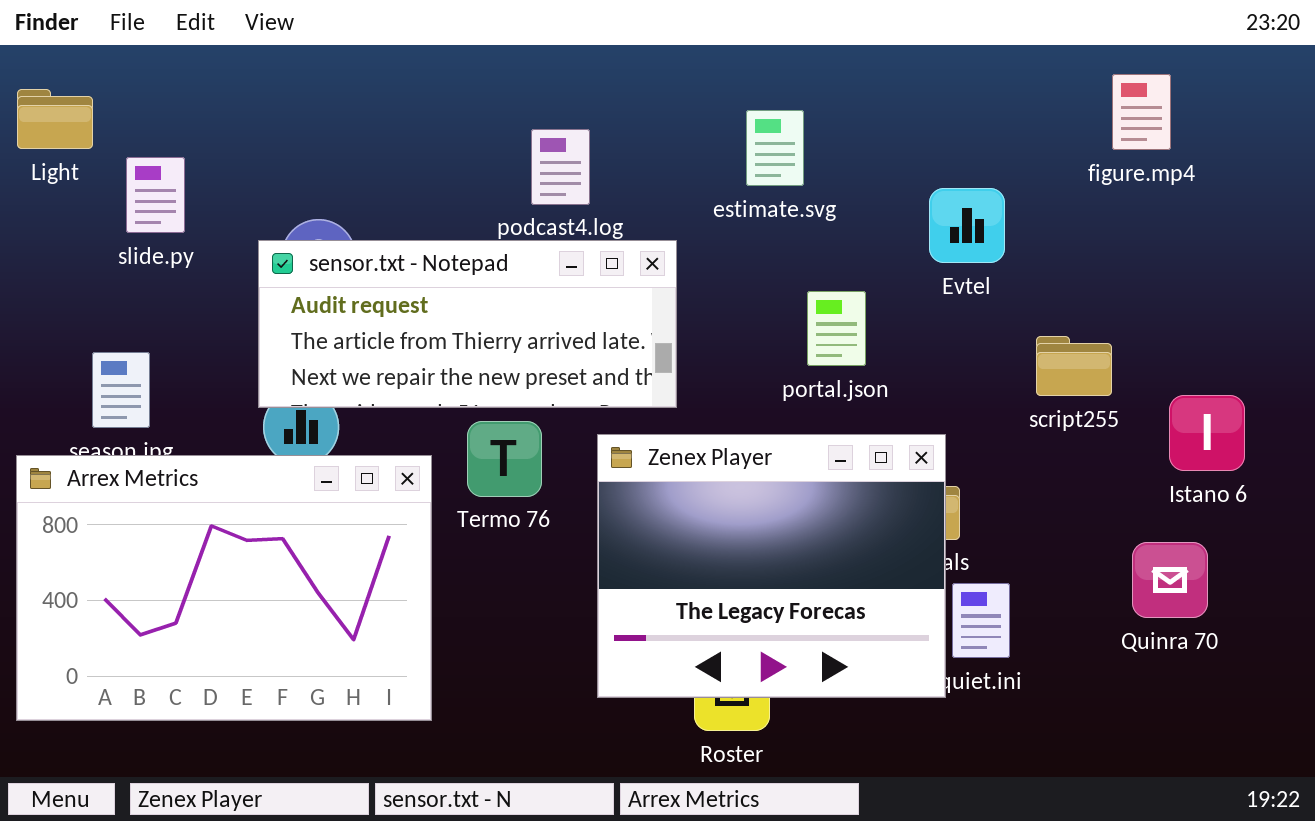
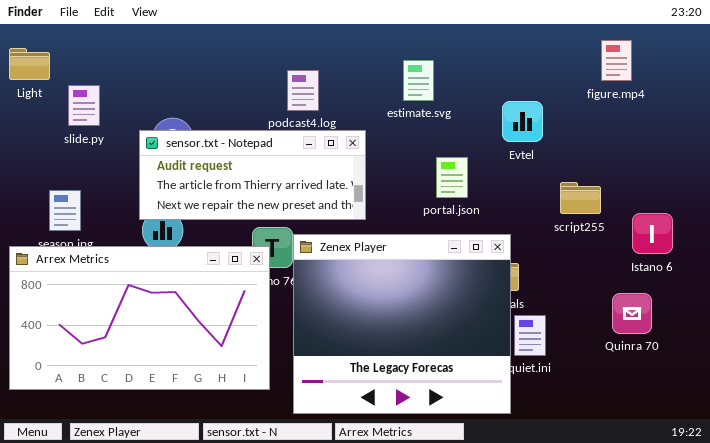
Zenex Player: [597,434,946,698] -> [293,234,511,414], resized
Arrex Metrics: [16,455,432,721] -> [9,246,270,390], resized

